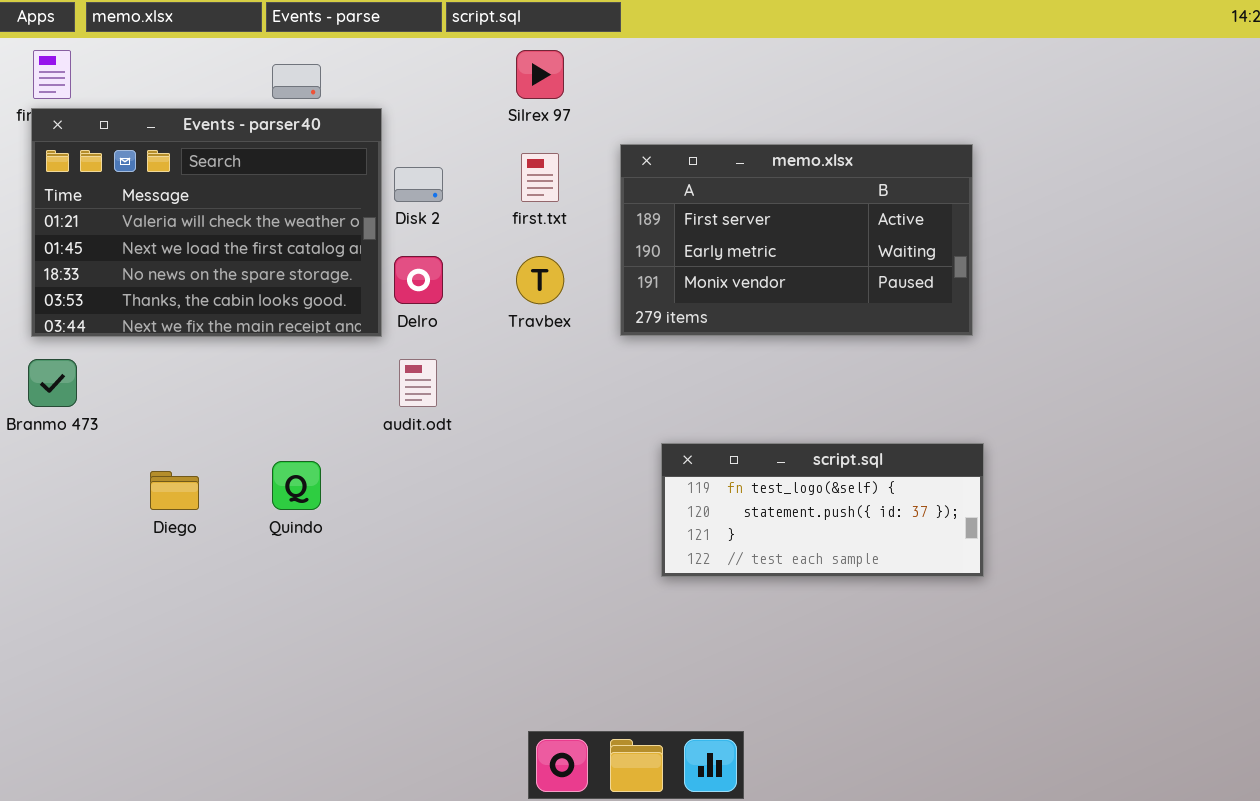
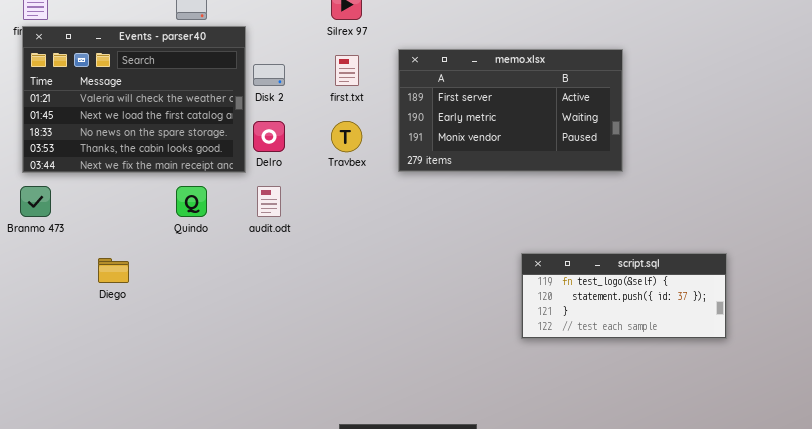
script.sql: [661,443,984,577] -> [521,253,727,339], moved
Quindo: [272,461,321,510] -> [176,186,207,217], moved

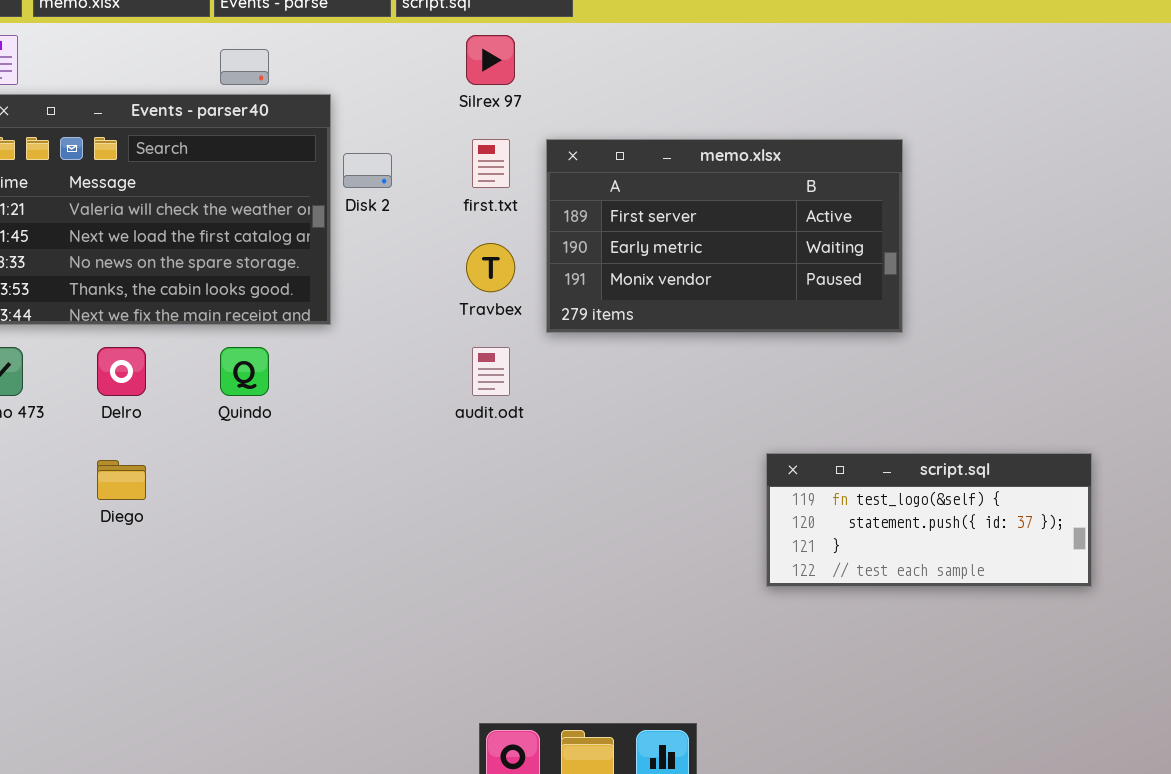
memo.xlsx: [398,49,623,172] -> [546,139,903,333], moved
Delro: [253,121,285,152] -> [97,347,146,396], moved
audit.odt: [257,186,281,217] -> [472,347,510,396], moved

